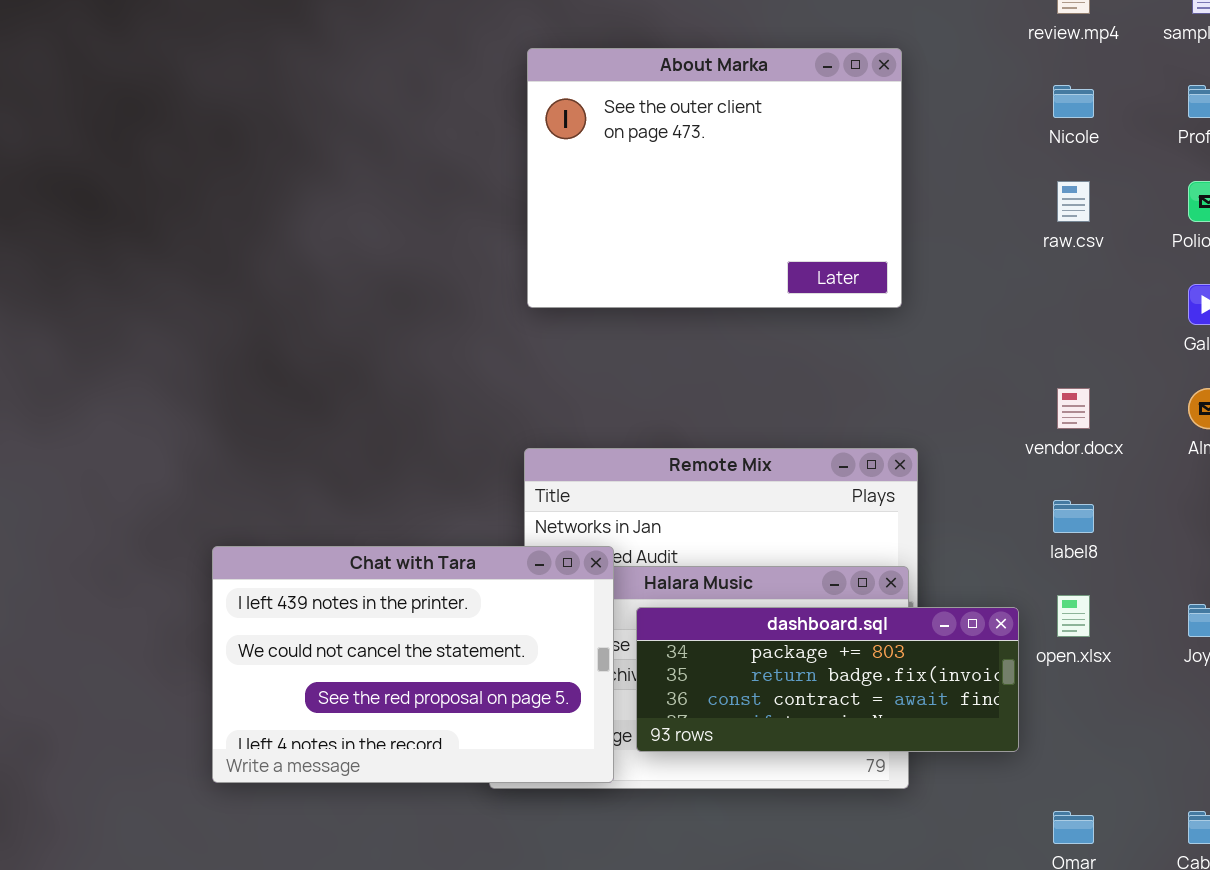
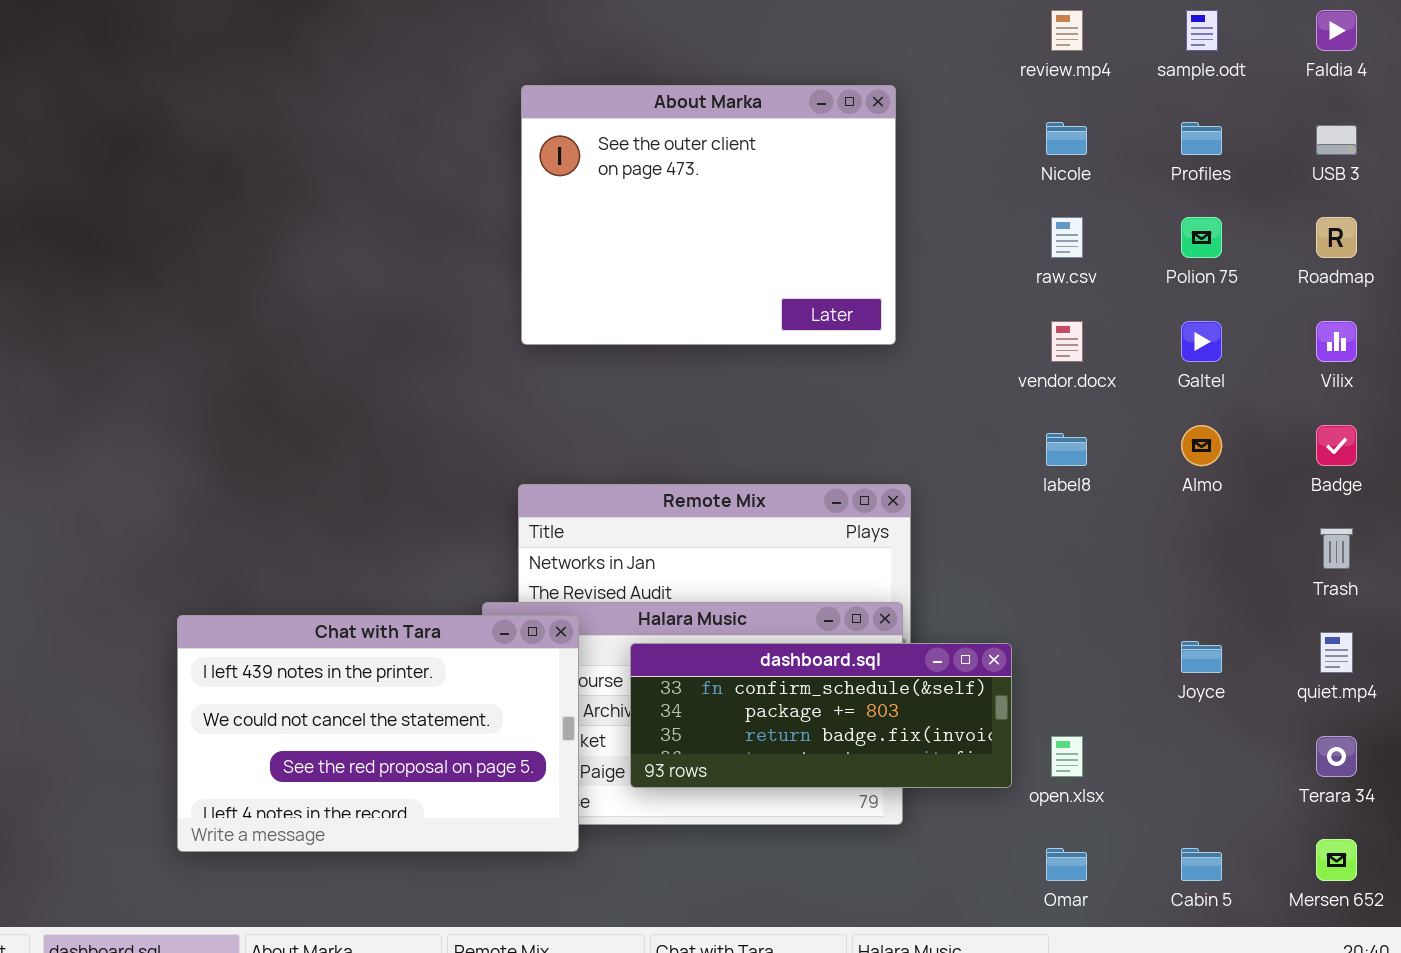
vendor.docx: [1057,388,1090,429] -> [1051,321,1083,362], moved
label8: [1053,500,1094,533] -> [1046,433,1087,466], moved
Chat with Tara: [212,546,614,783] -> [177,615,579,852], moved
open.xlsx: [1057,595,1090,637] -> [1051,736,1083,777], moved
dashboard.sql: [636,607,1019,752] -> [630,643,1012,788], scrolled up 1 row

